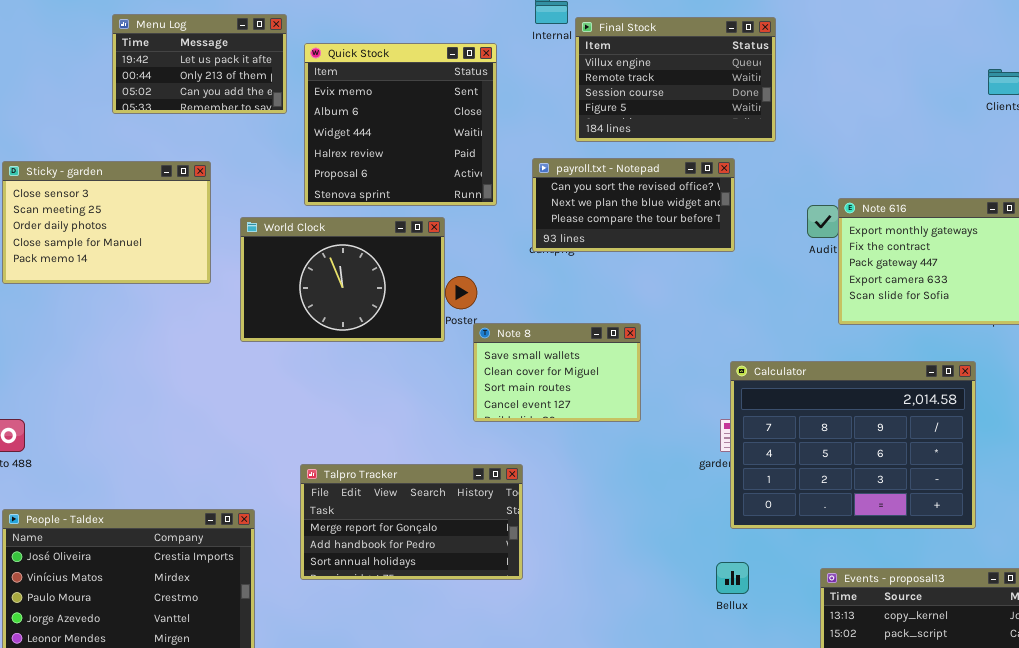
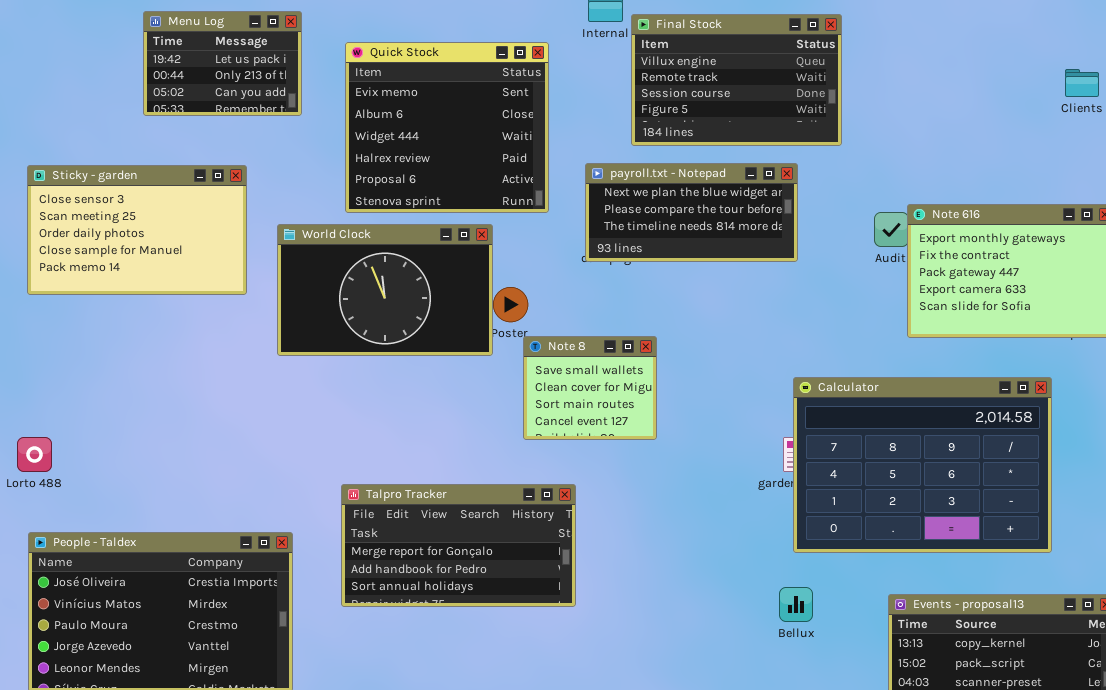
Menu Log: [112,14,287,114] -> [143,11,302,116], resized
payroll.txt - Notepad: [532,158,735,252] -> [585,163,798,262], scrolled down 1 row
Note 8: [473,323,641,422] -> [523,336,657,440], resized

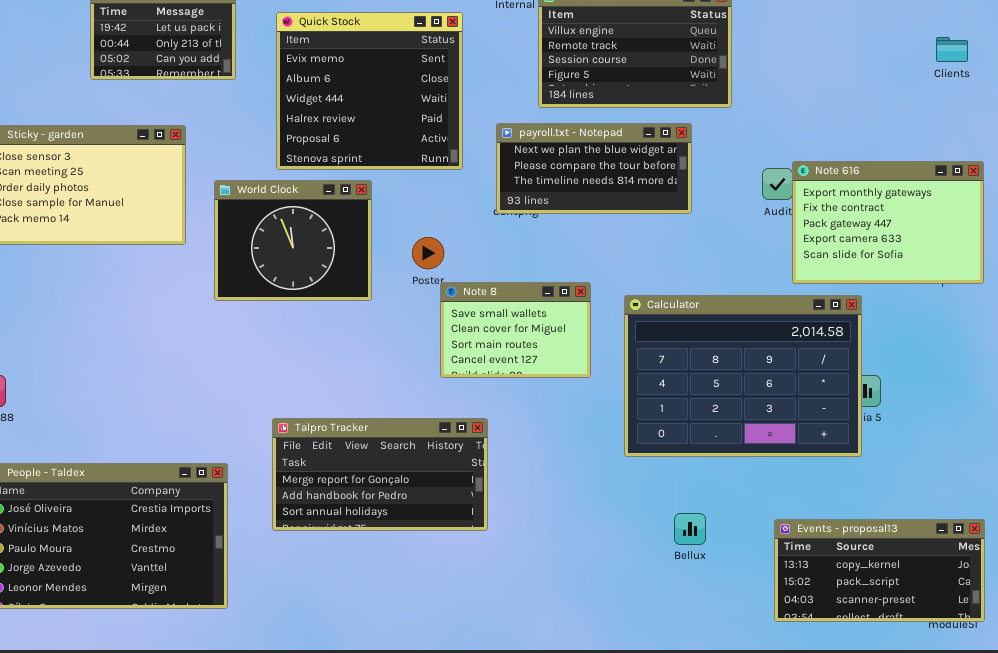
World Clock: [277,224,493,356] -> [214,180,372,301], resized
Note 8: [523,336,657,440] -> [440,282,591,378], resized
Calculator: [793,377,1052,553] -> [624,295,862,457], moved

